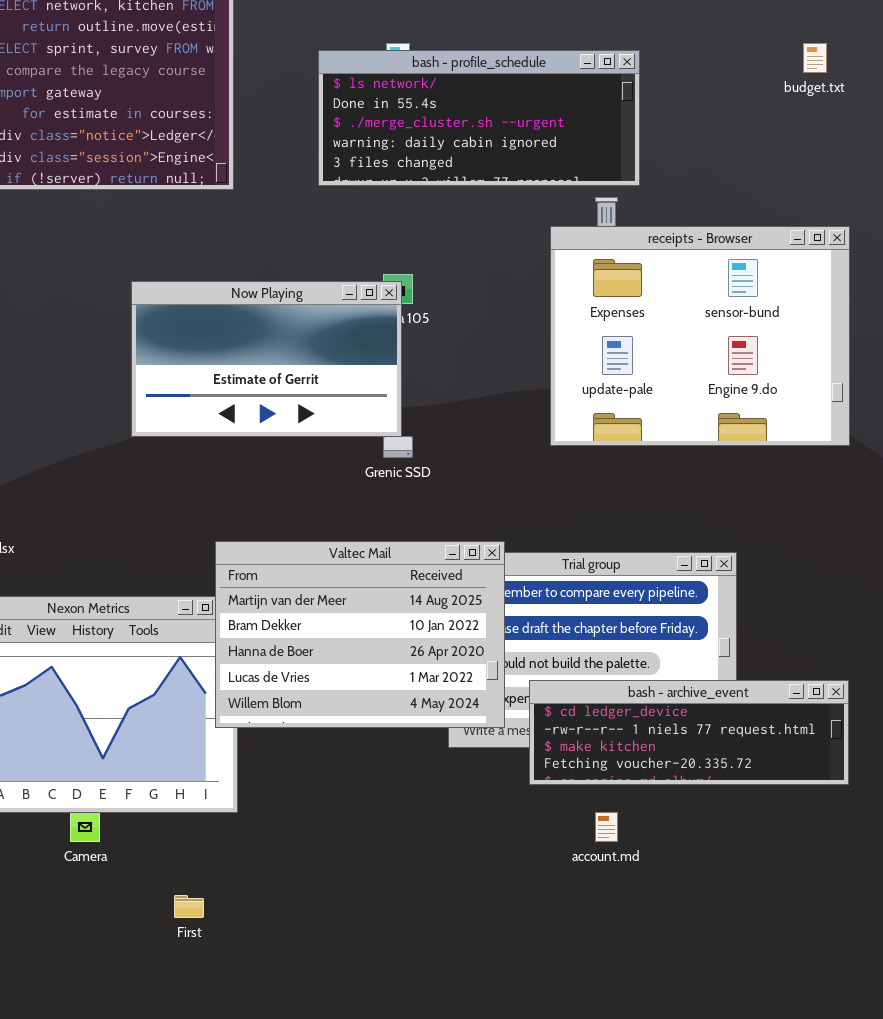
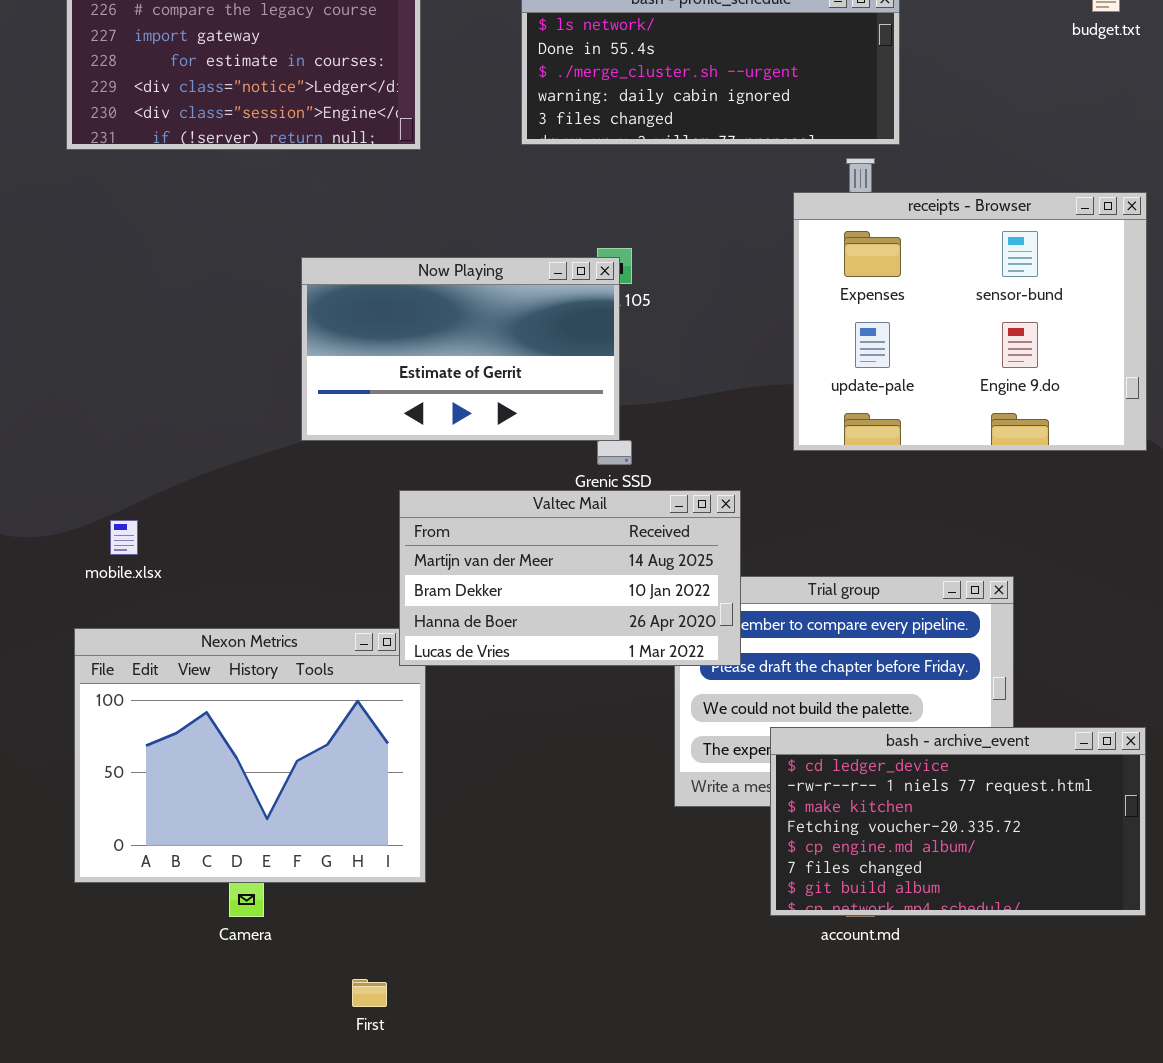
Valtec Mail: [215,541,505,728] -> [399,490,741,666], moved, resized
bash - archive_event: [529,680,849,785] -> [770,727,1146,916], resized

